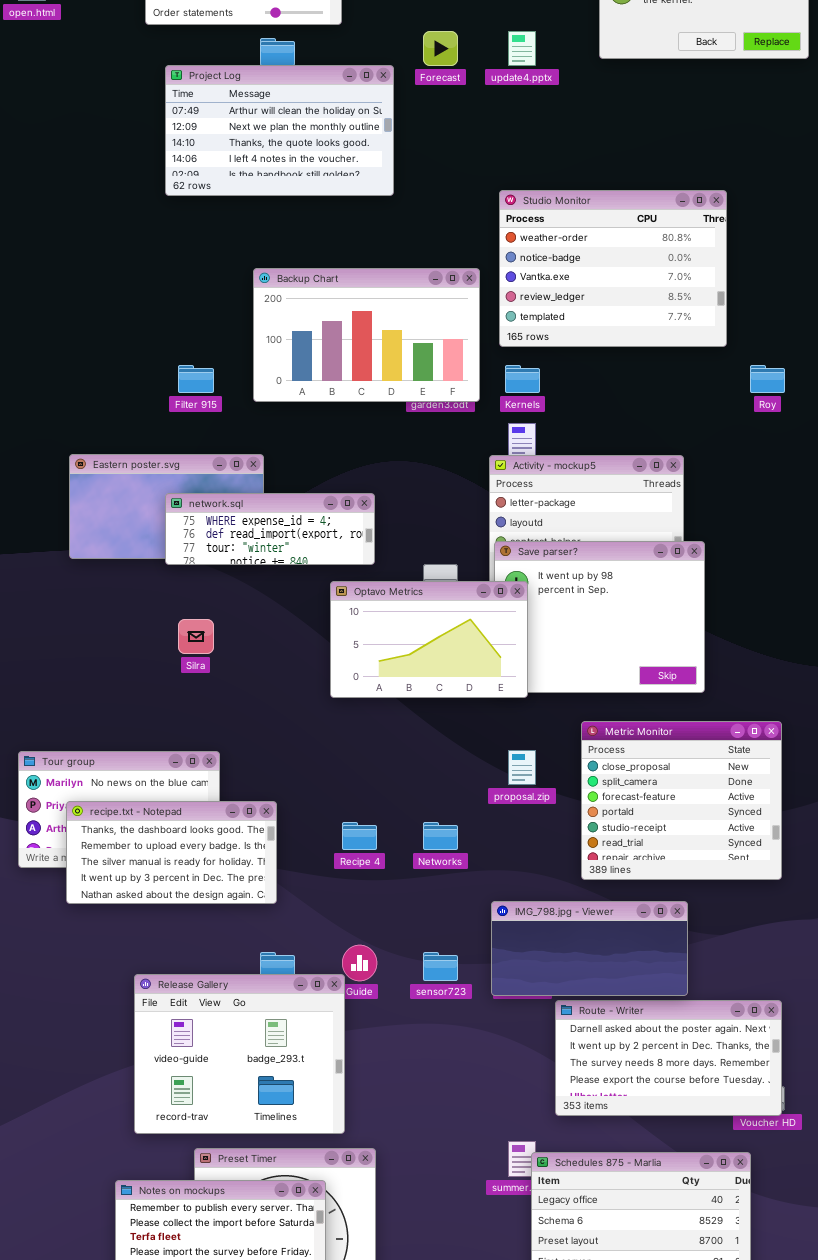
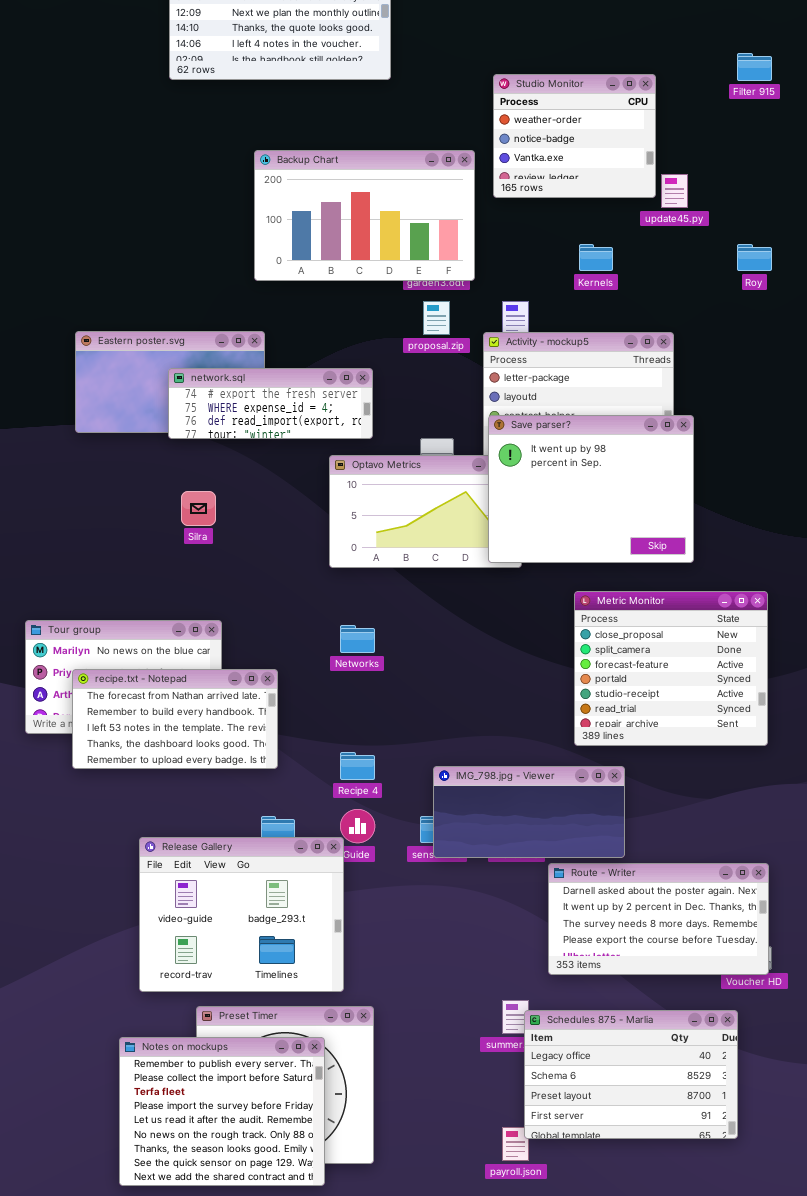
Studio Monitor: [499,190,727,347] -> [493,74,656,198], resized
Filter 915: [178,365,214,393] -> [737,53,772,81], moved
Kernels: [505,365,540,393] -> [579,244,613,271], moved
network.sql: [165,493,375,565] -> [168,368,373,439], scrolled up 1 row
Save parser?: [494,541,705,693] -> [488,415,694,563], raised
proposal.zip: [508,750,536,785] -> [423,301,450,335], moved
recipe.txt - Notepad: [66,801,277,904] -> [72,669,278,769], scrolled up 3 rows
Recipe 4: [342,822,377,850] -> [340,752,375,780], moved
Networks: [423,822,458,850] -> [340,625,375,653], moved
IMG_798.jpg - Viewer: [491,901,688,996] -> [433,766,625,858], moved

